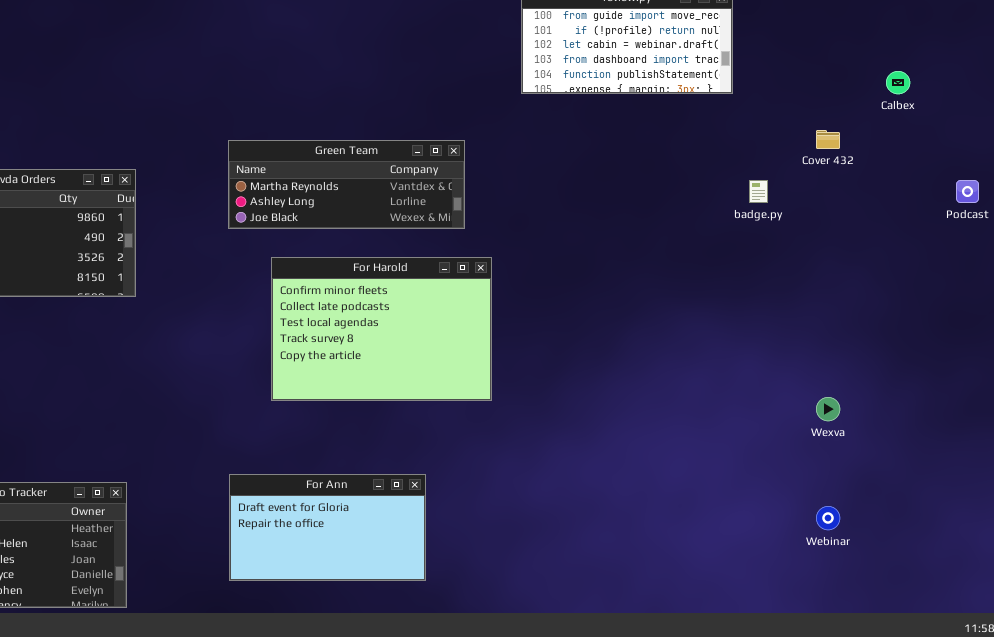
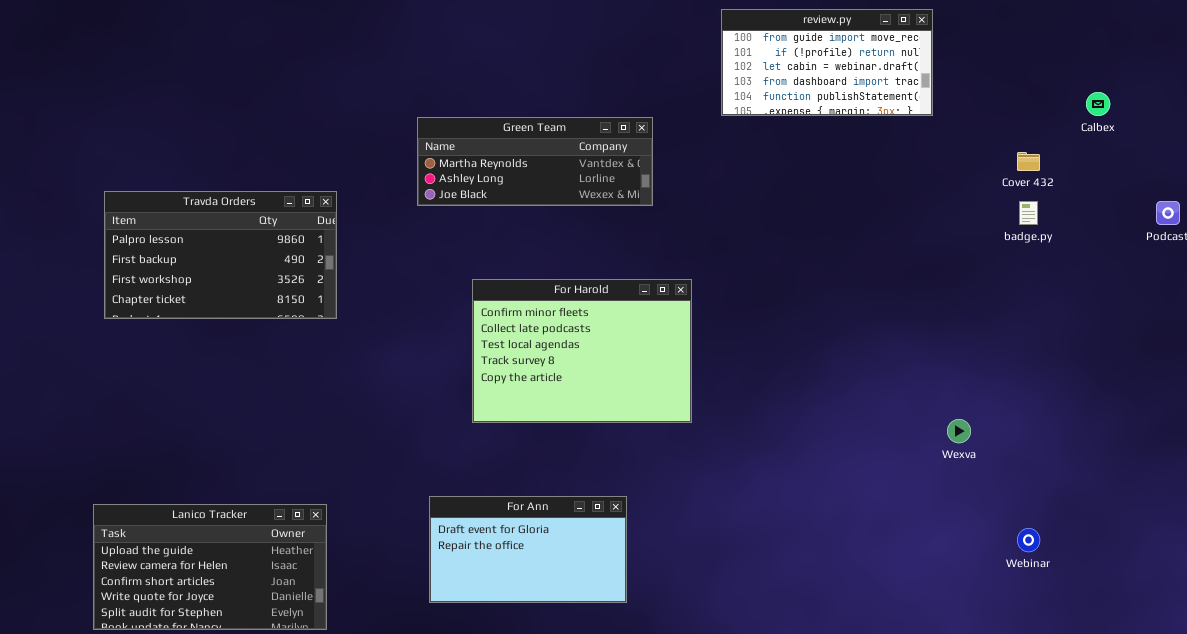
Green Team: [228,140,465,229] -> [417,117,653,206], moved
badge.py: [749,180,768,203] -> [1019,201,1038,225], moved
Wexva: [816,397,840,421] -> [947,419,971,443], moved

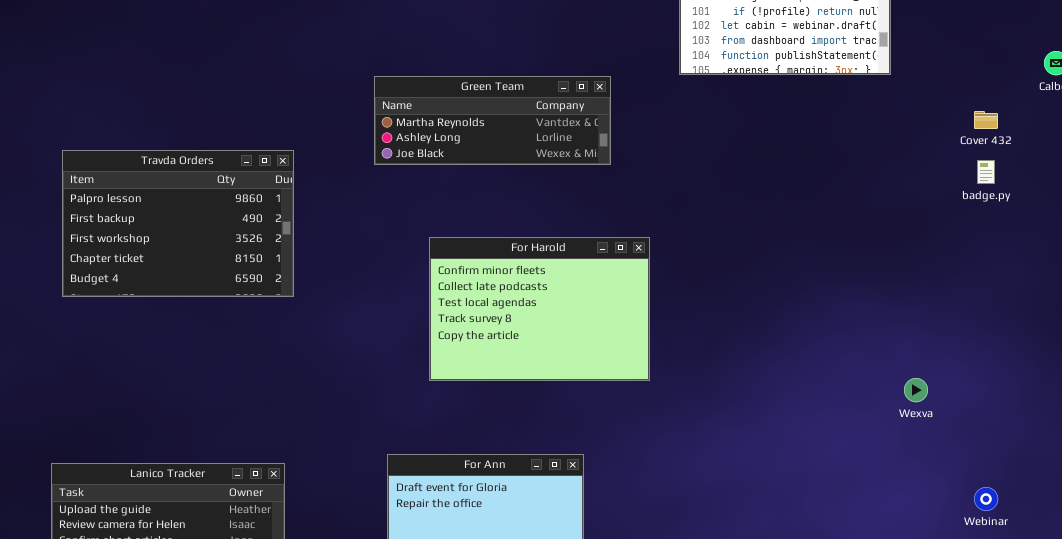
Travda Orders: [104,191,337,319] -> [62,150,294,297], resized

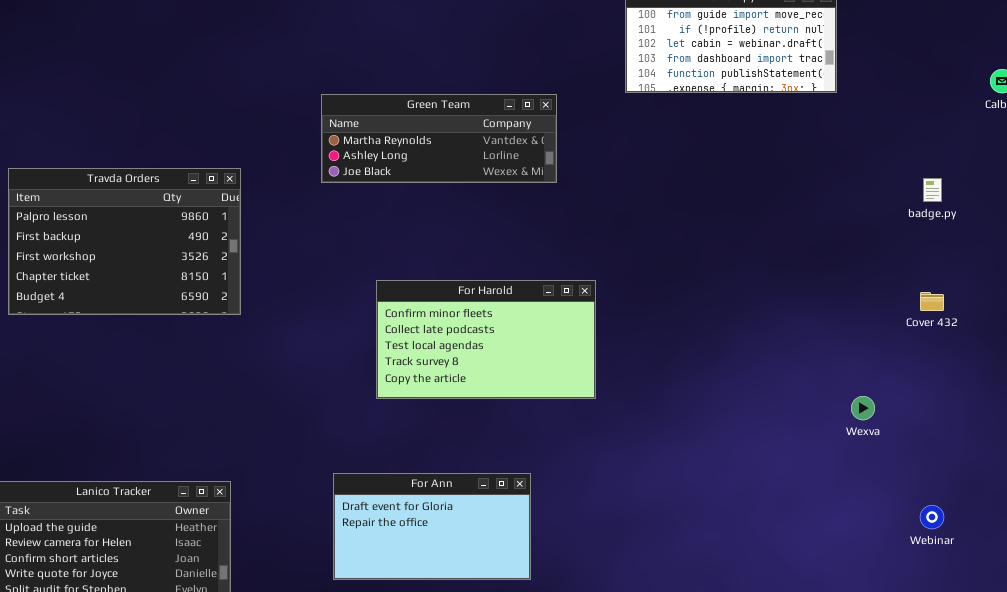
Cover 432: [974,111,998,129] -> [920,292,944,311], moved
For Harold: [429,237,650,381] -> [376,280,596,399], resized

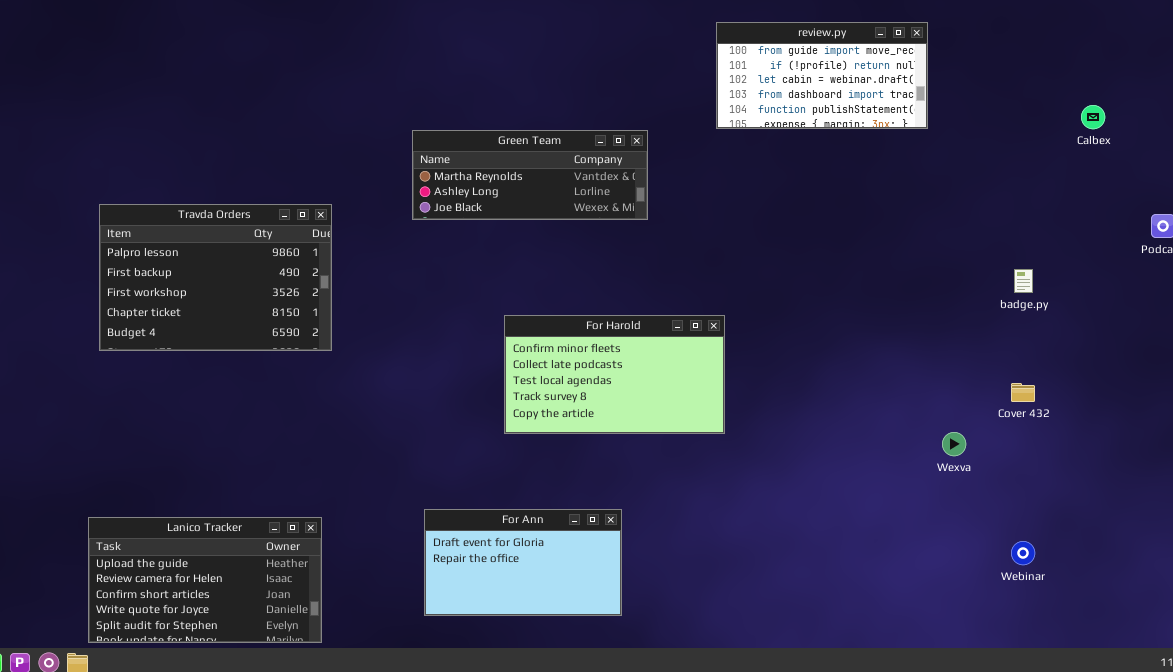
badge.py: [923,178,942,202] -> [1014,269,1033,293], moved
For Harold: [376,280,596,399] -> [504,315,725,434], moved
Cover 432: [920,292,944,311] -> [1011,383,1035,402], moved

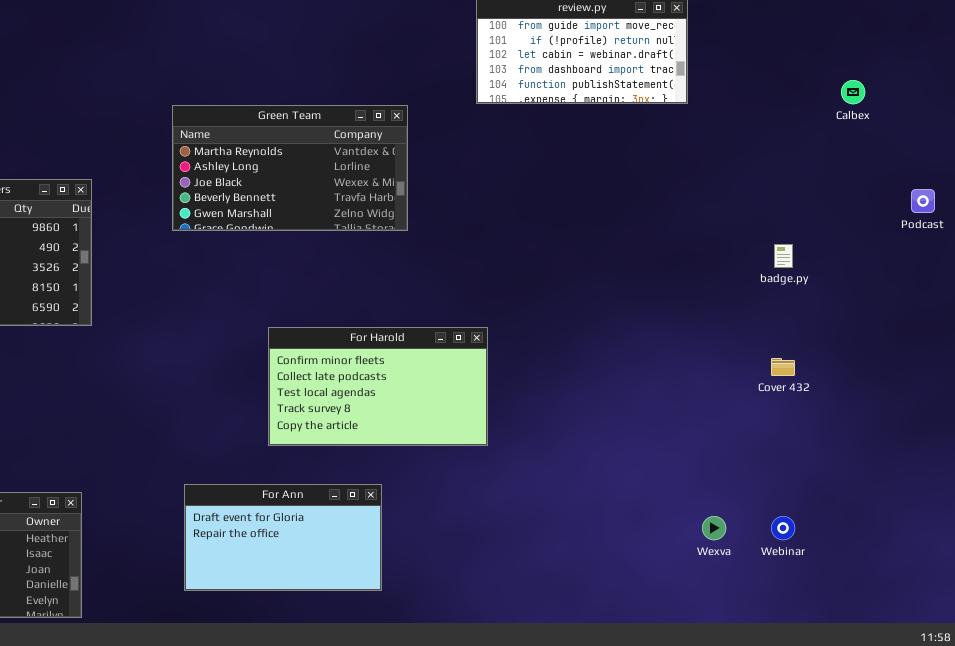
Green Team: [412,130,648,220] -> [172,105,408,231], resized
For Harold: [504,315,725,434] -> [268,327,488,446], moved
Wexva: [942,432,966,456] -> [702,516,726,540], moved

